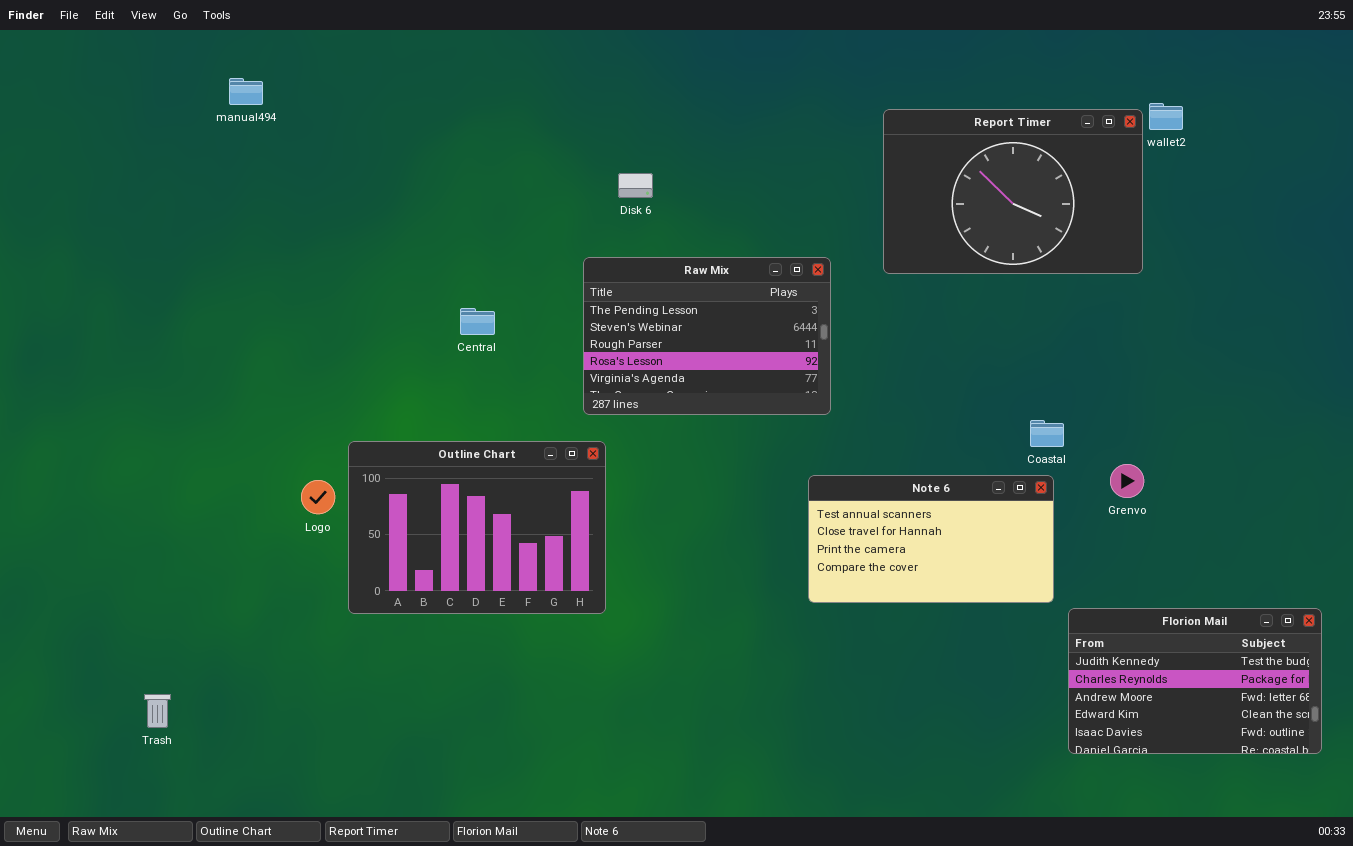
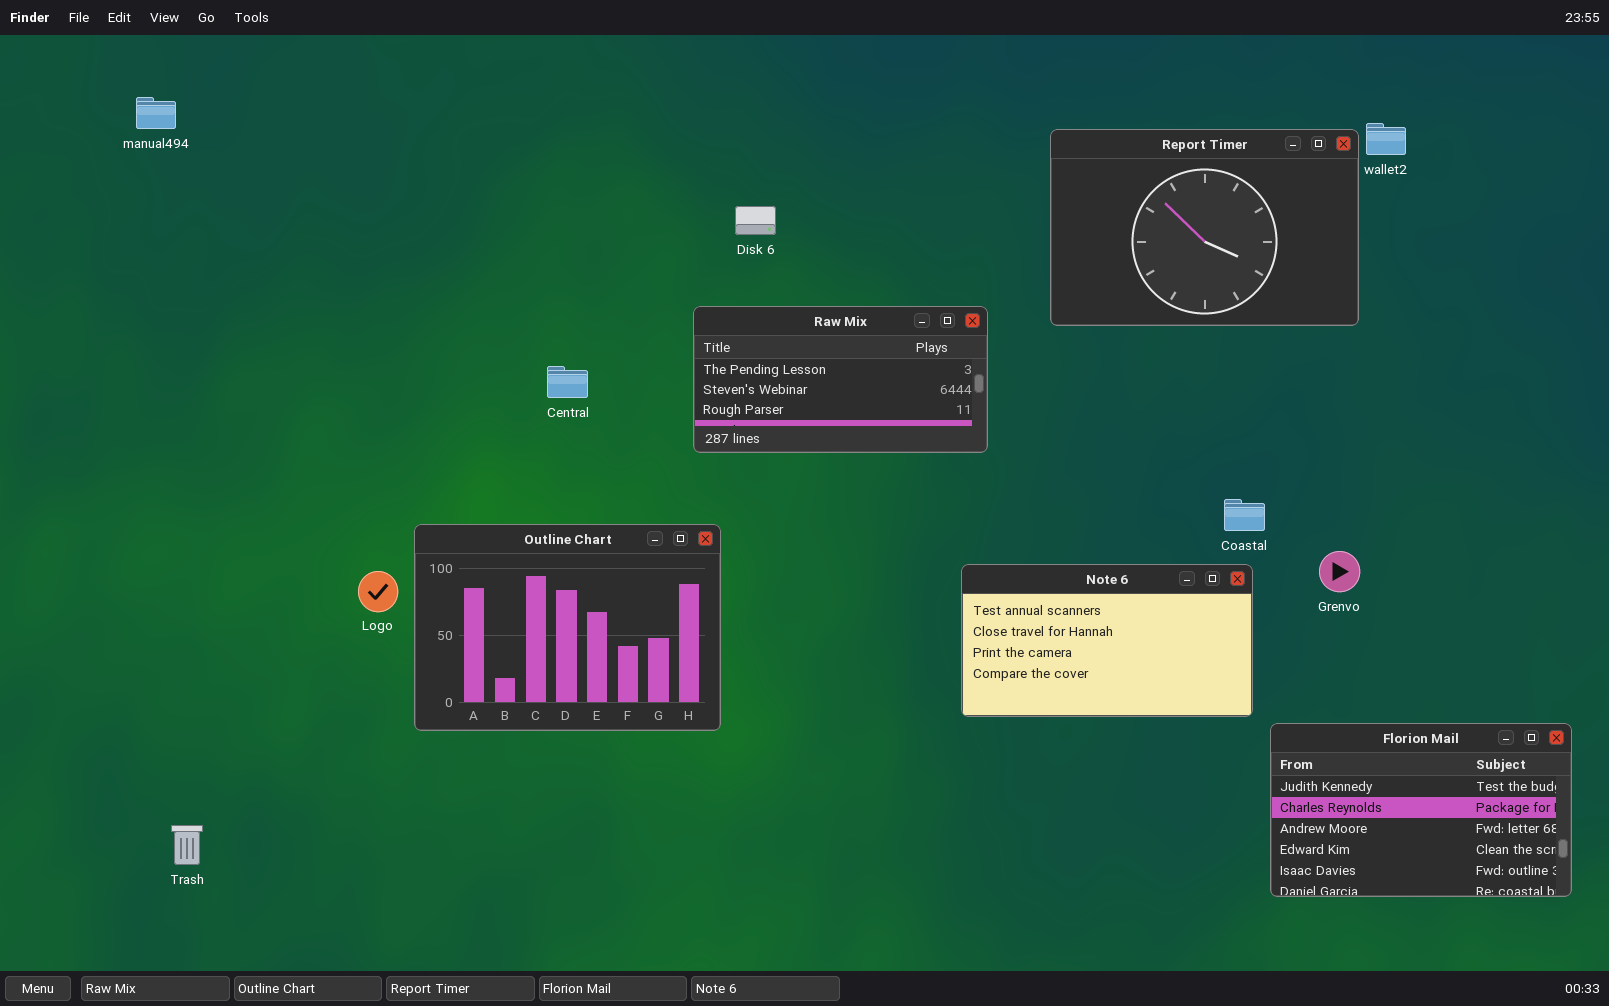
manual494: [229,78,263,105] -> [136,97,176,129], moved
Raw Mix: [583,257,831,415] -> [693,306,988,453], resized

